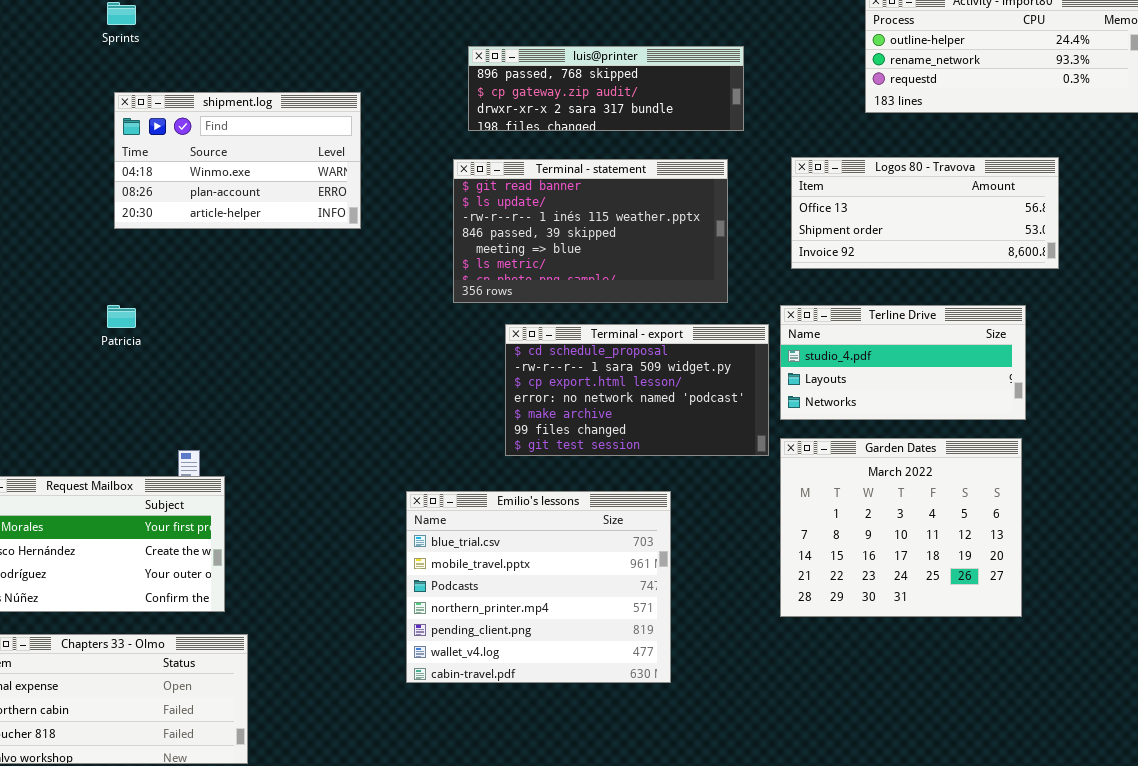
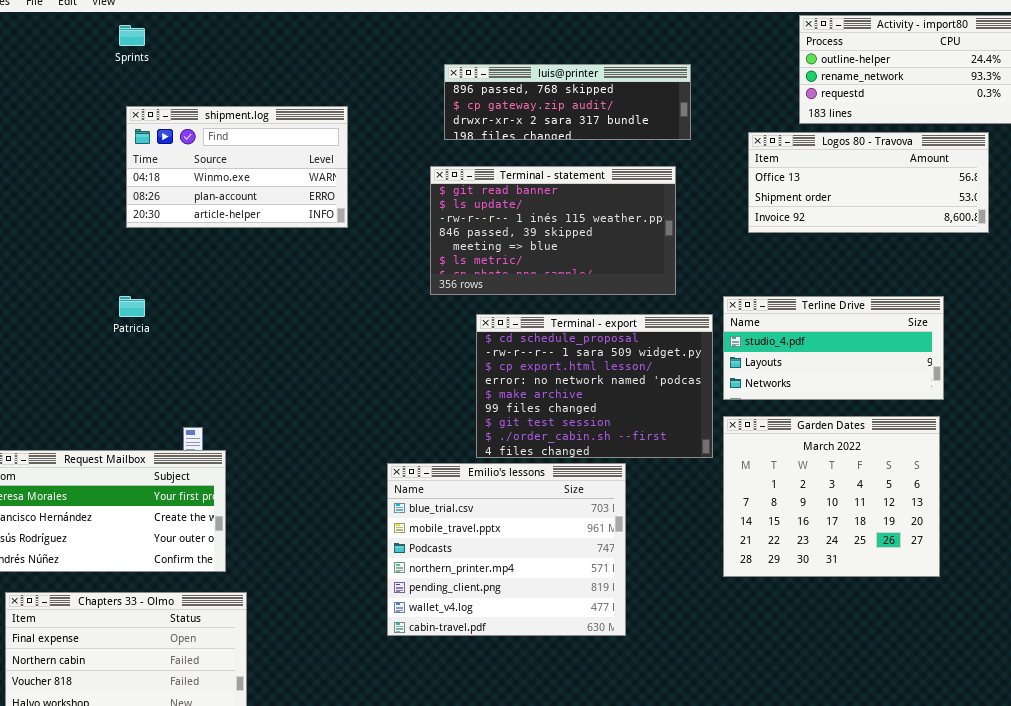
Logos 80 - Travova: [791,157,1059,269] -> [748,132,989,233], moved
Terminal - export: [505,324,769,456] -> [476,314,713,458], resized

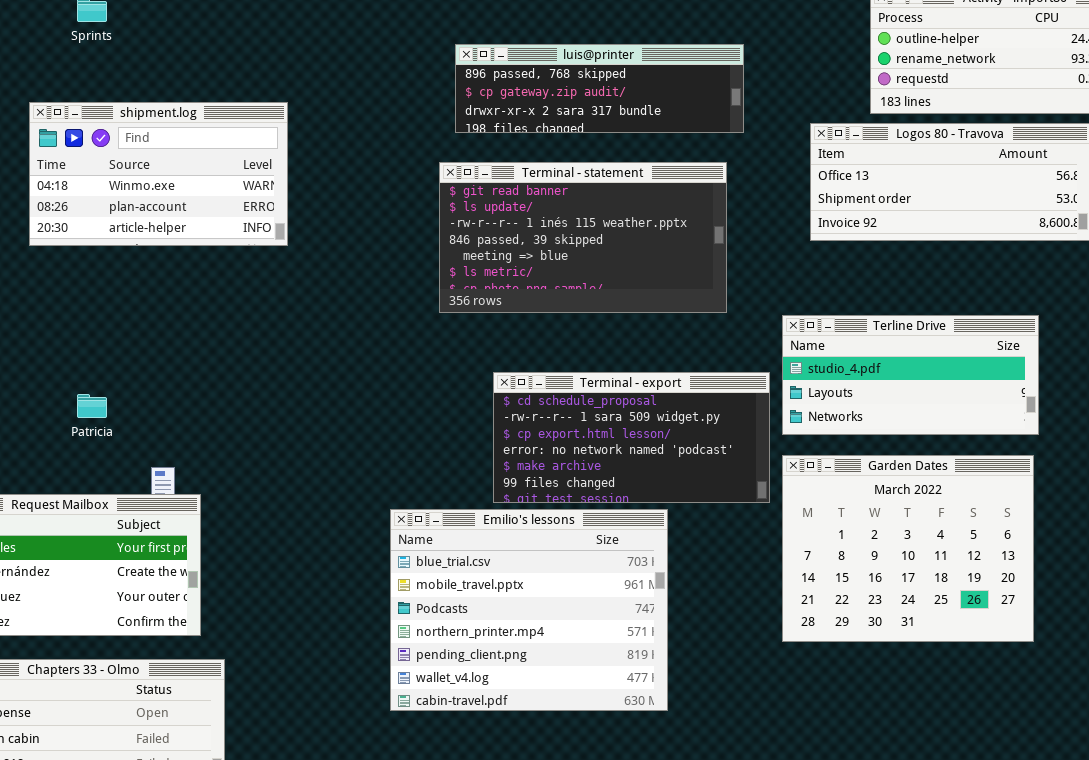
shipment.log: [126,106,348,228] -> [29,102,288,246], moved
Patricia: [119,296,145,317] -> [77,394,107,418], moved
Terminal - export: [476,314,713,458] -> [493,372,770,503], resized

